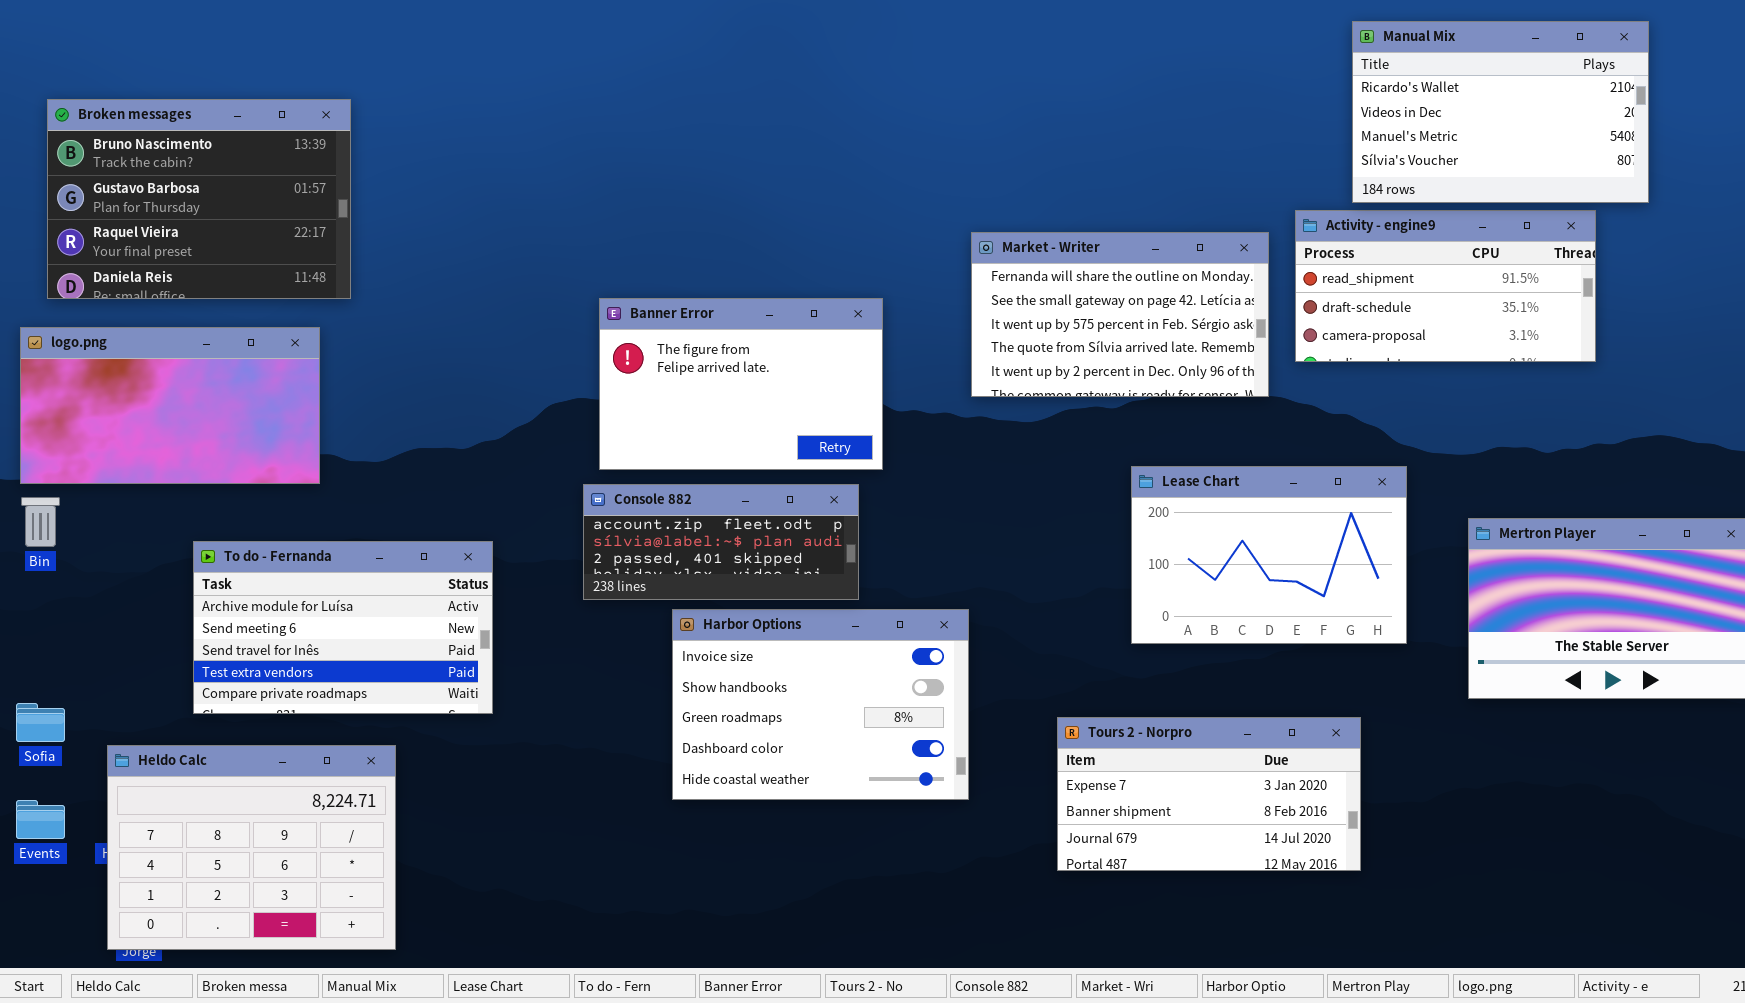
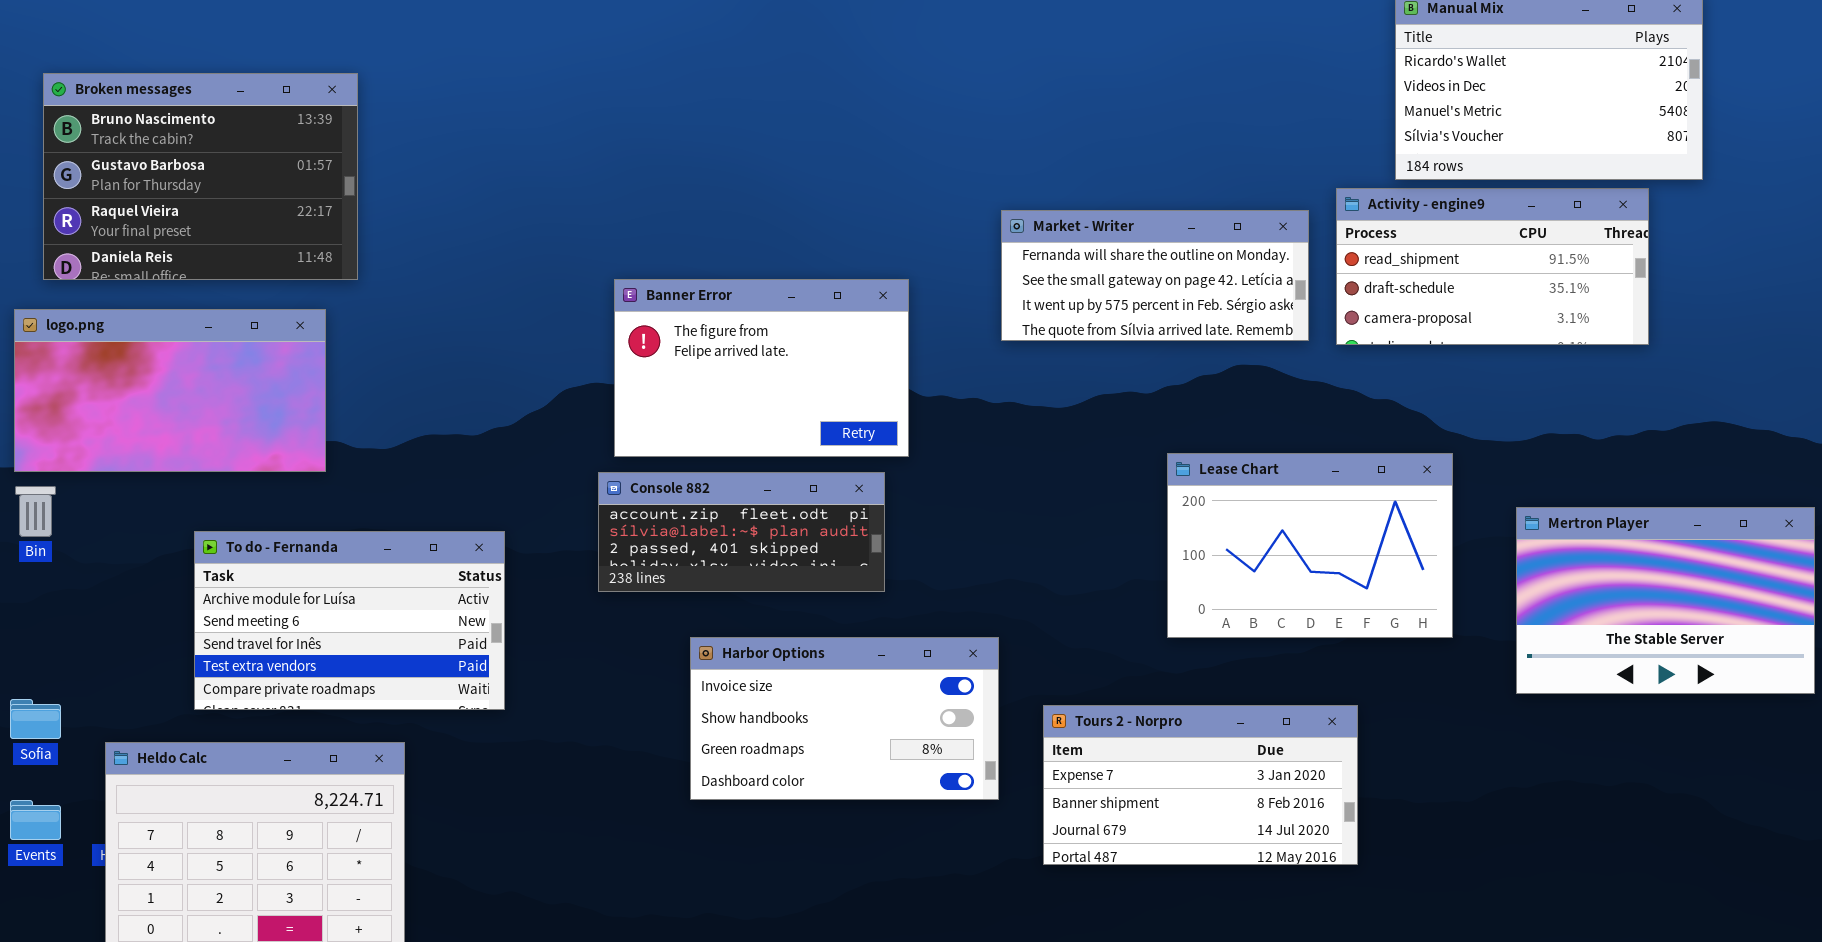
Market - Writer: [971,232,1269,397] -> [1001,210,1309,341], resized
Harbor Options: [672,609,969,800] -> [690,637,999,800], resized
Tours 2 - Norpro: [1057,717,1361,871] -> [1043,705,1358,865], moved

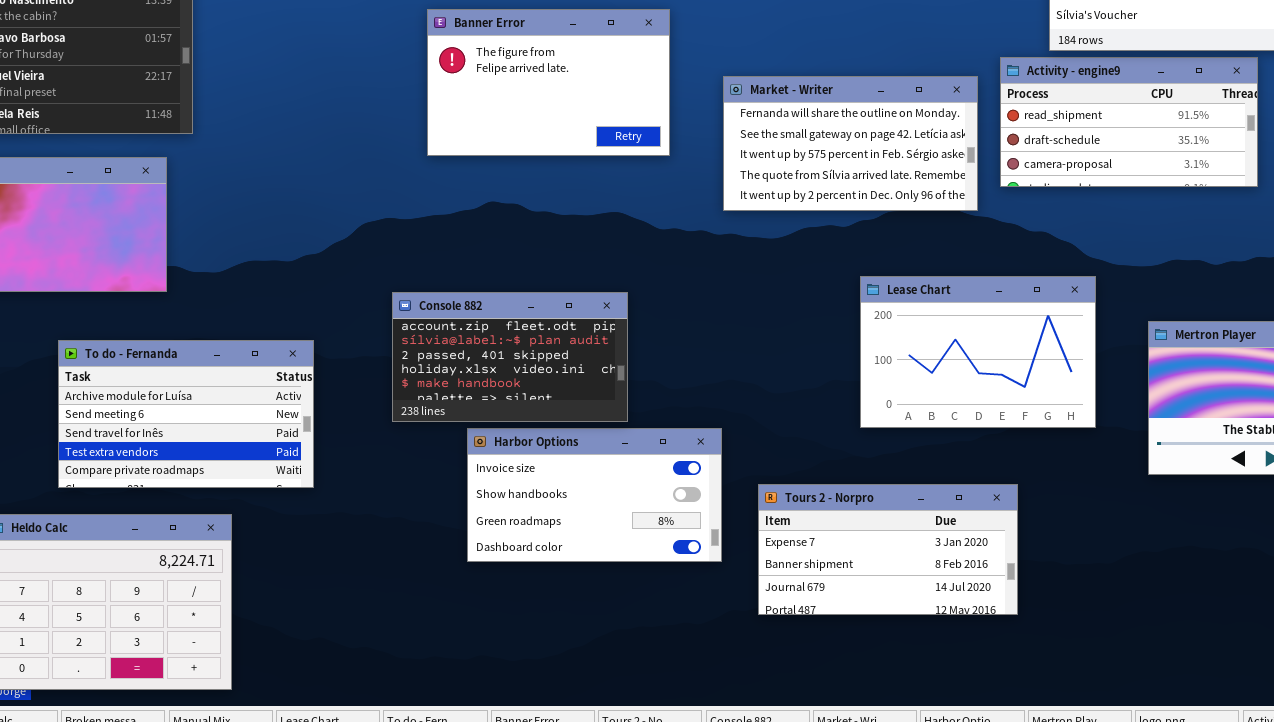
Market - Writer: [1001,210,1309,341] -> [723,76,978,211], resized
Banner Error: [614,279,909,457] -> [427,9,670,156], moved
Console 882: [598,472,885,592] -> [392,292,628,422], resized

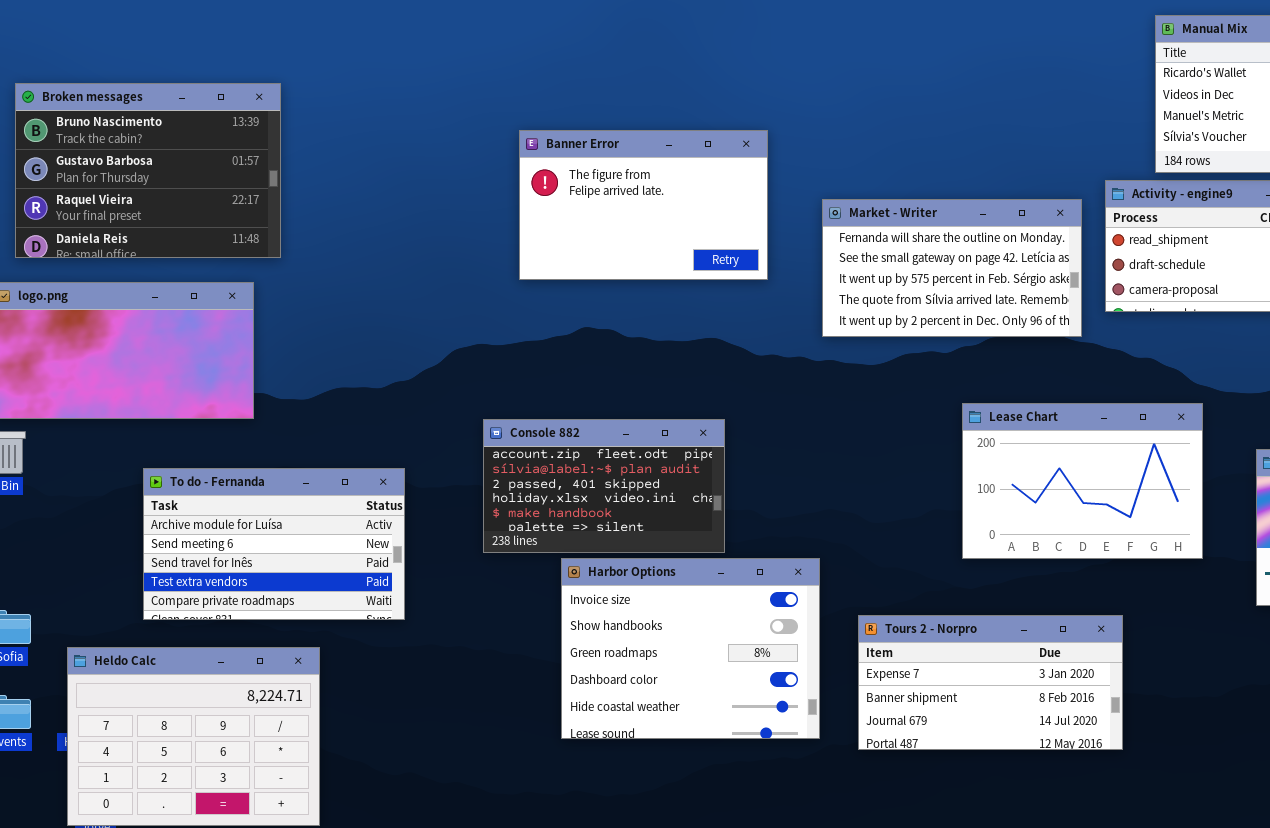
Harbor Options: [467,428,722,562] -> [561,558,820,739], resized

